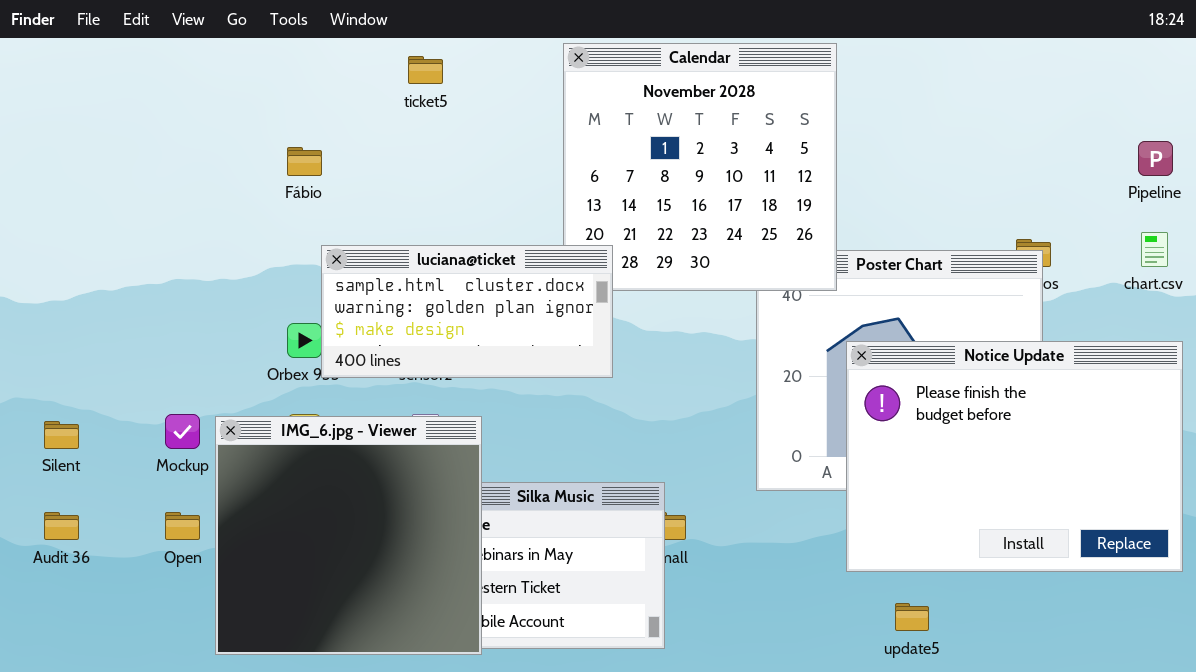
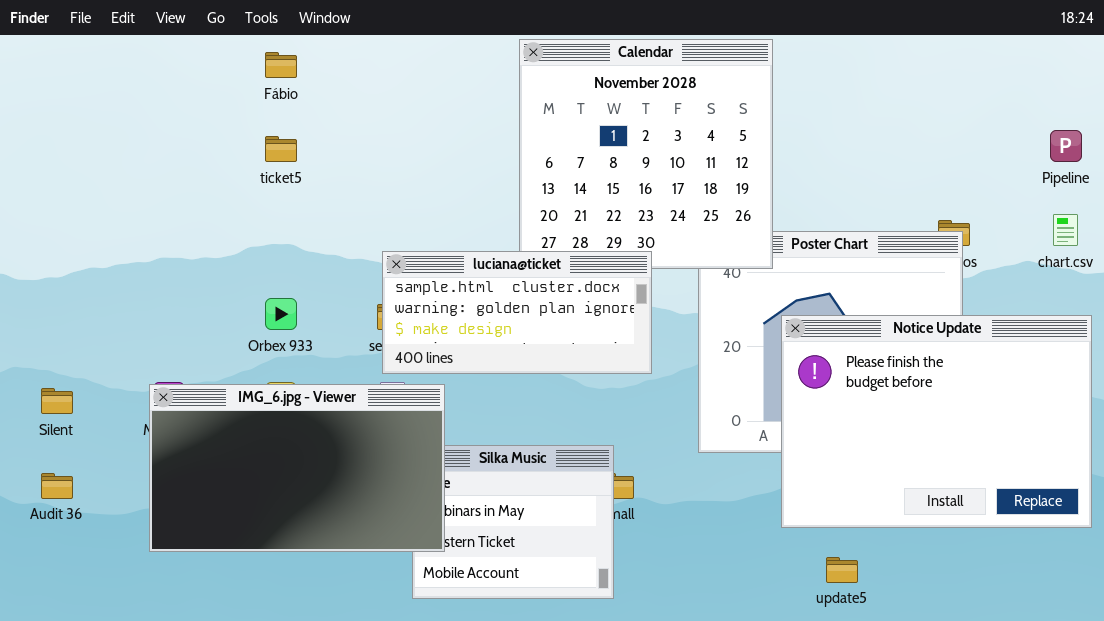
ticket5: [408,56,443,84] -> [265,136,297,162], moved
Fábio: [287,147,322,176] -> [265,52,297,78], moved
luciana@ticket: [321,245,613,378] -> [382,251,652,374], moved
IMG_6.jpg - Viewer: [215,416,482,655] -> [149,384,445,552], resized

